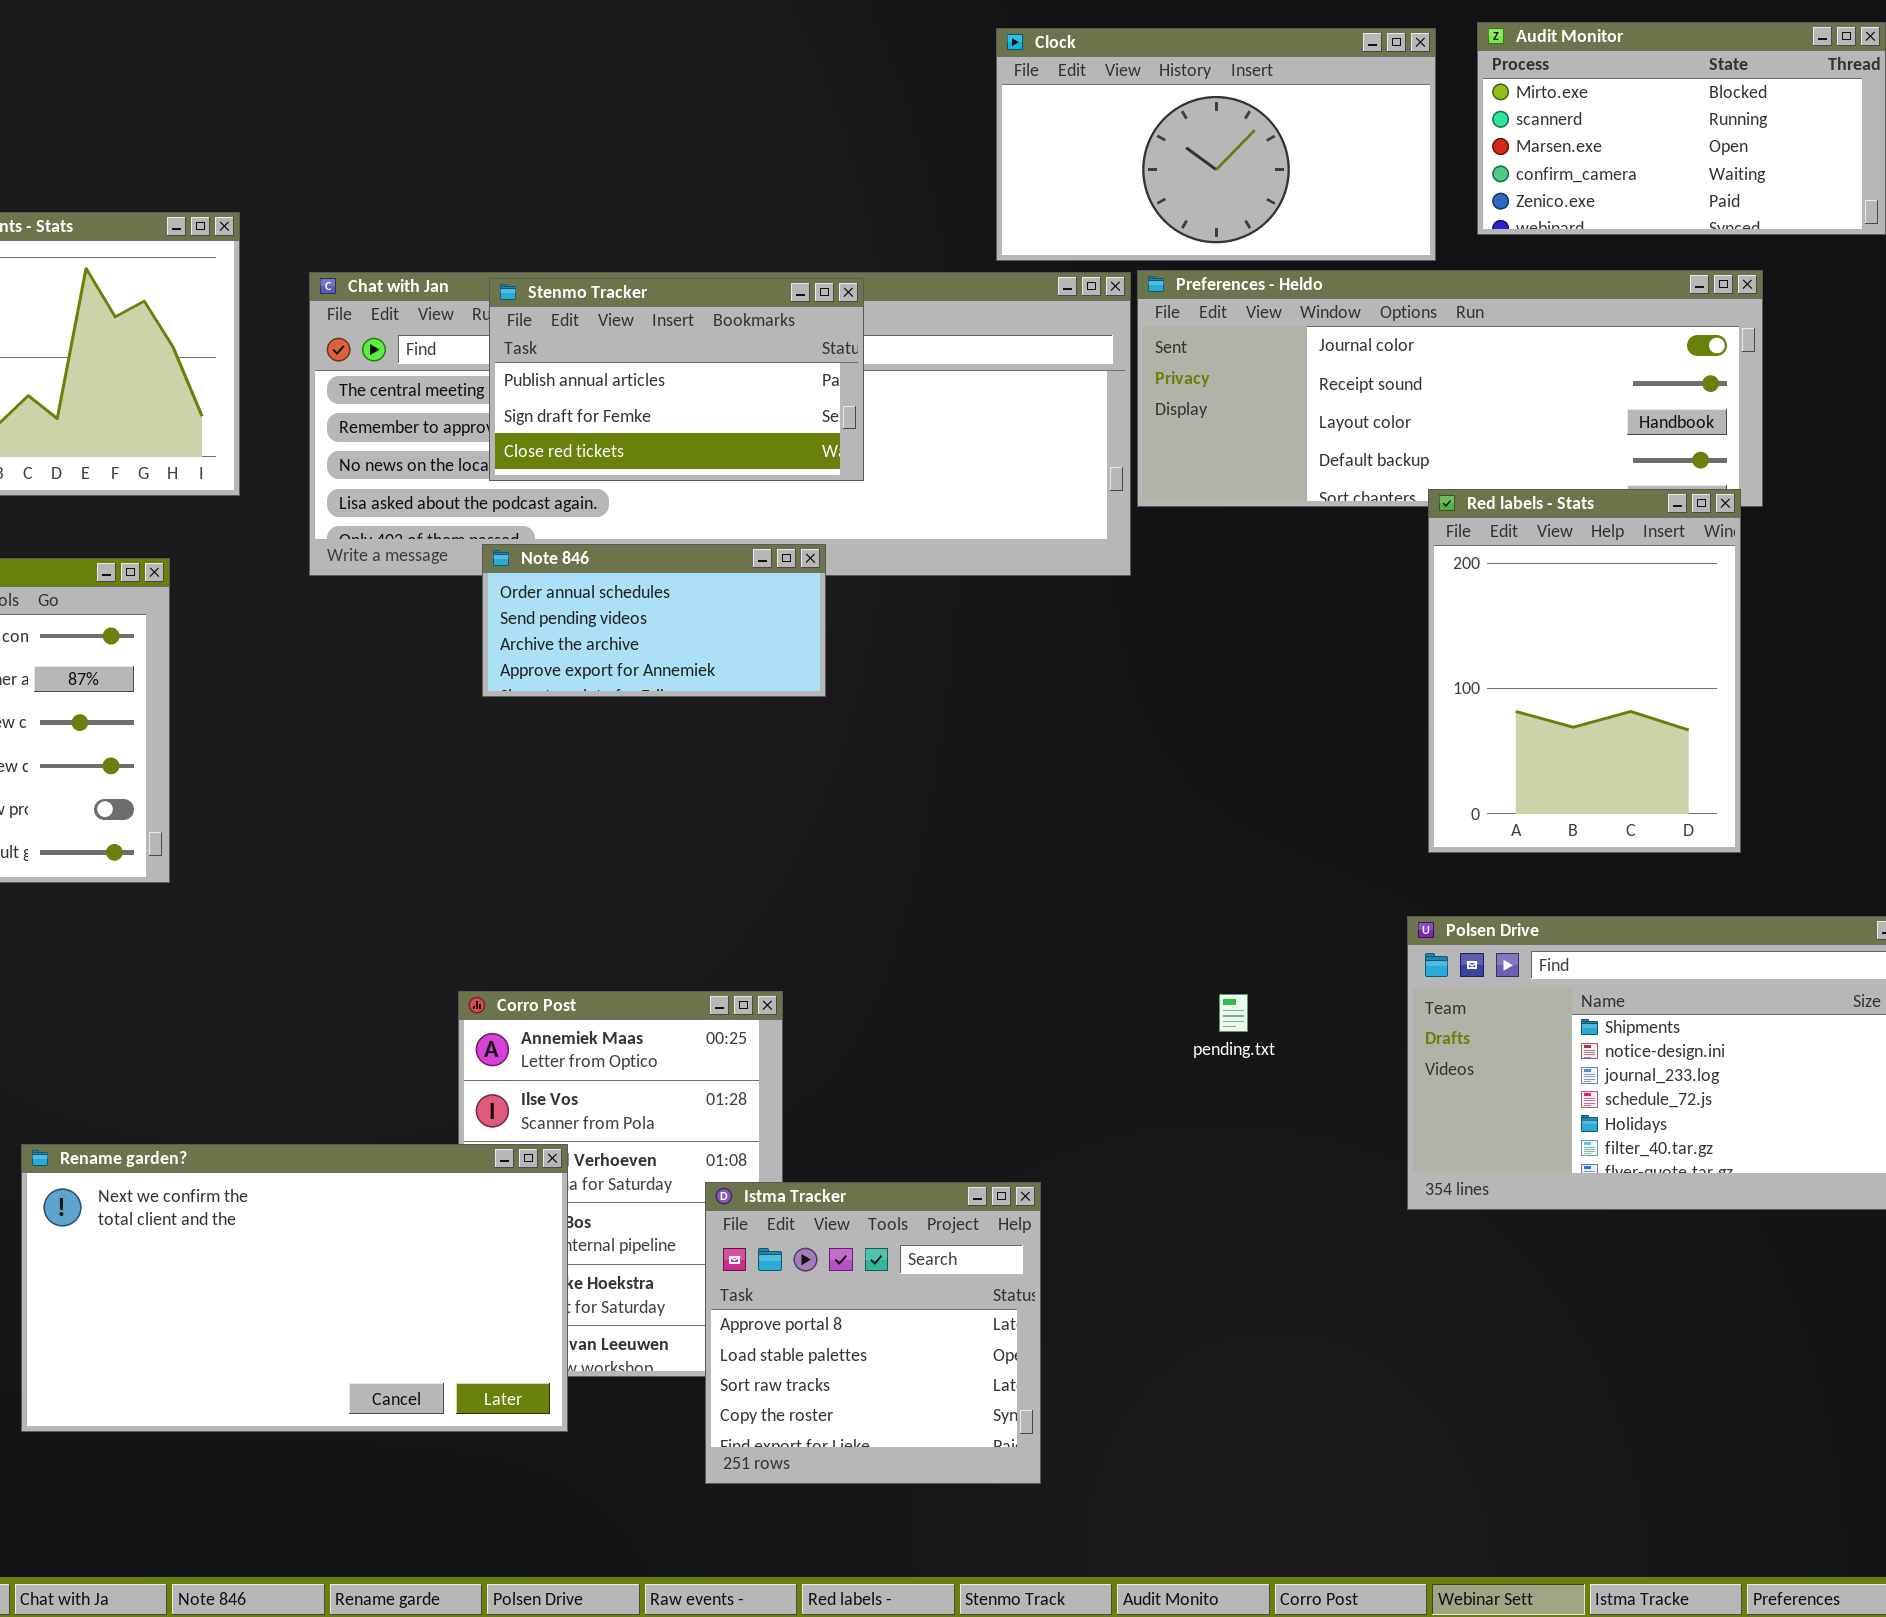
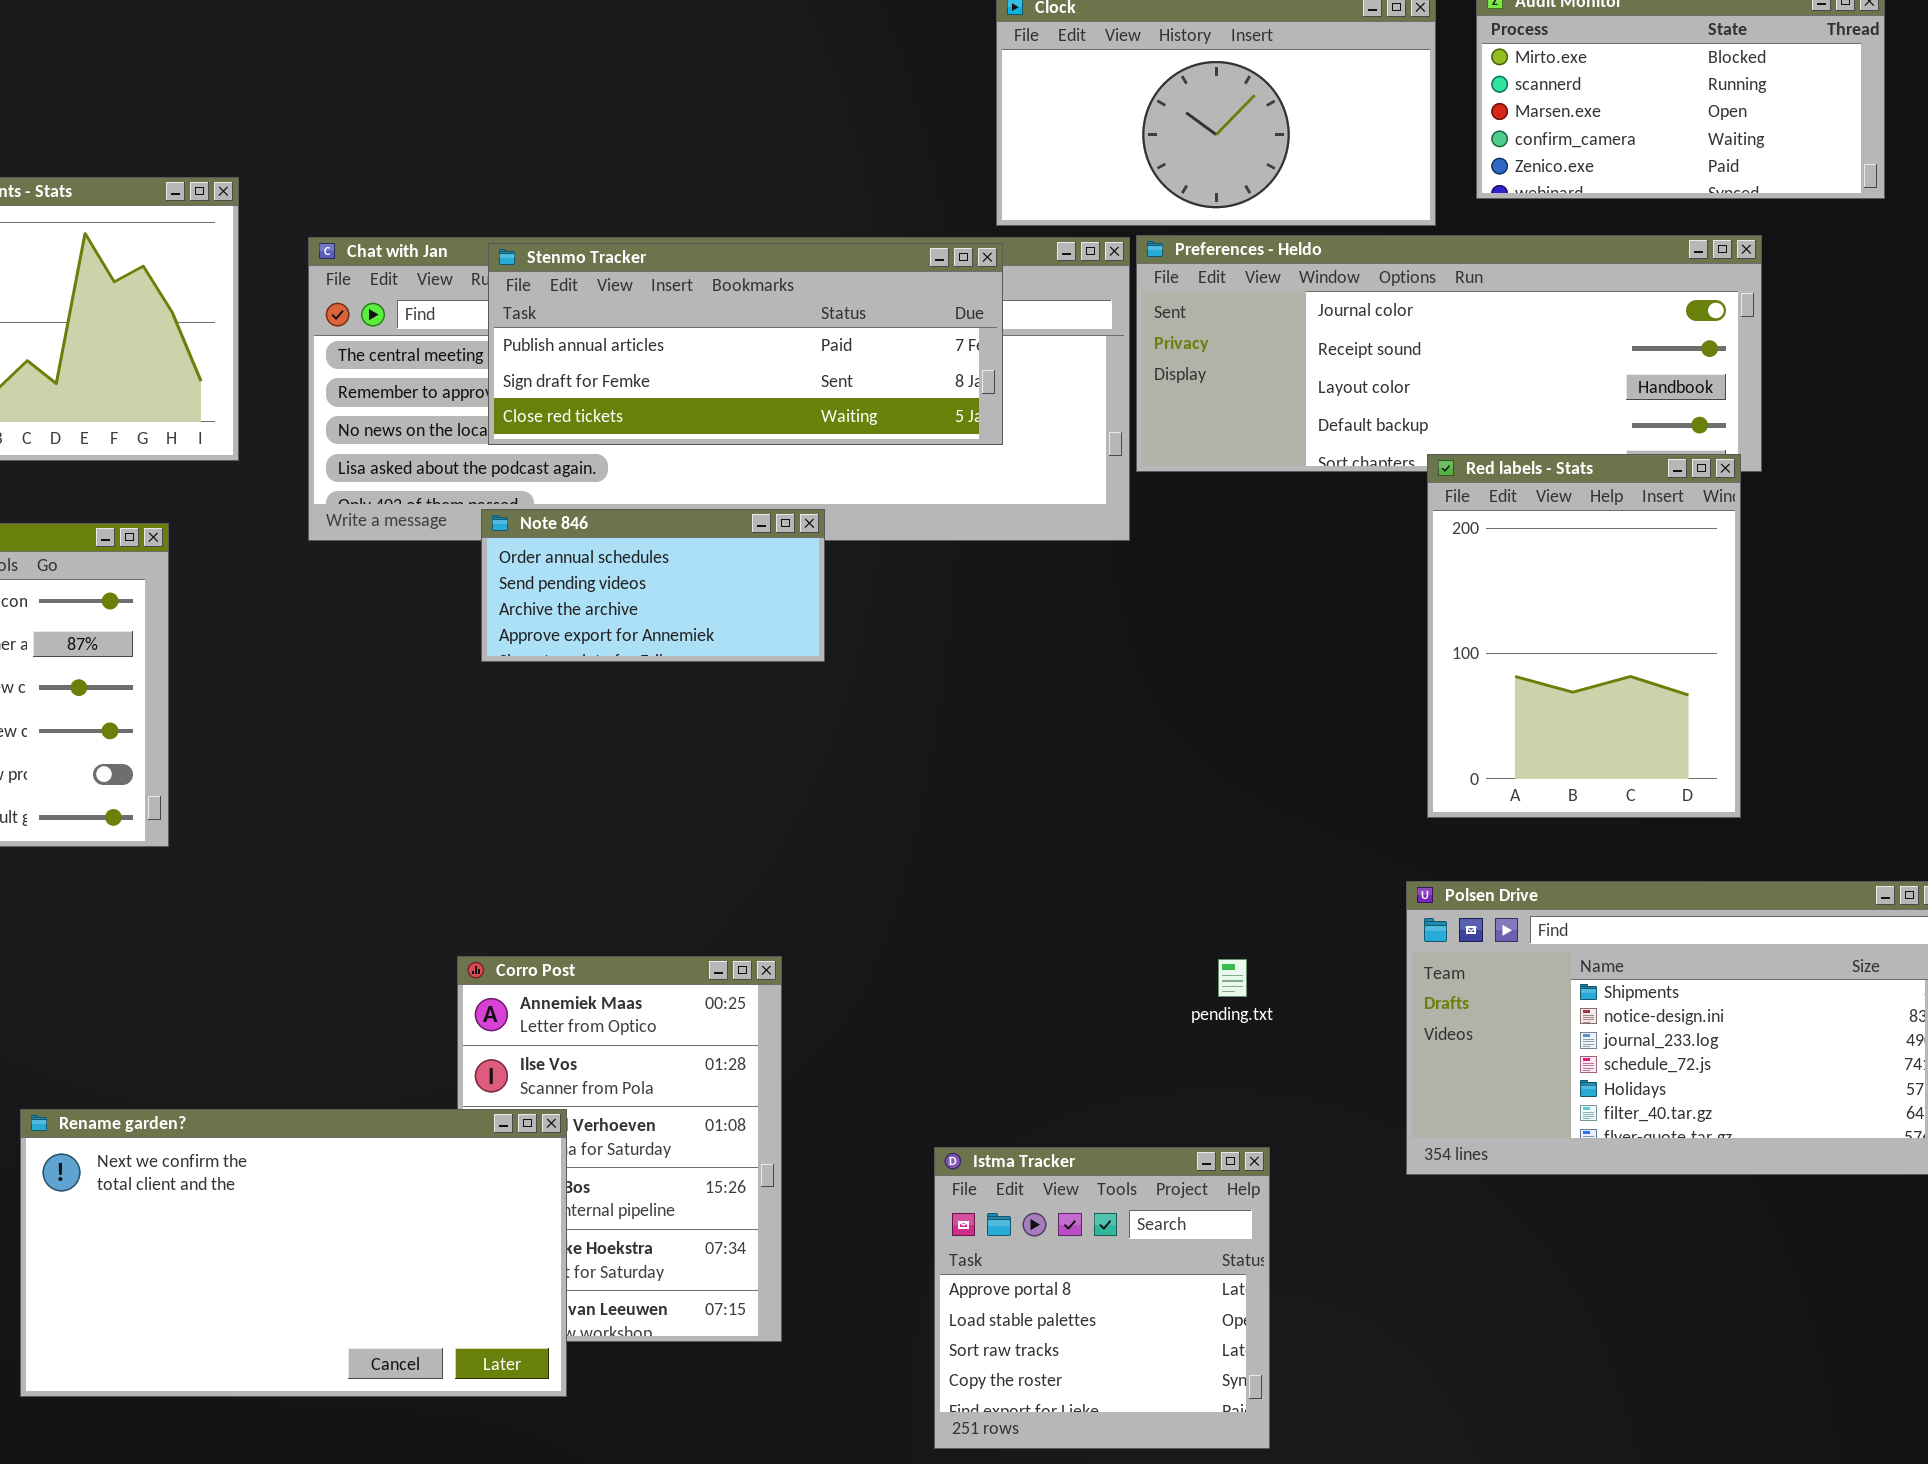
Stenmo Tracker: [489,278,864,481] -> [488,243,1003,445], resized
Istma Tracker: [705,1182,1041,1484] -> [934,1147,1270,1449], moved

